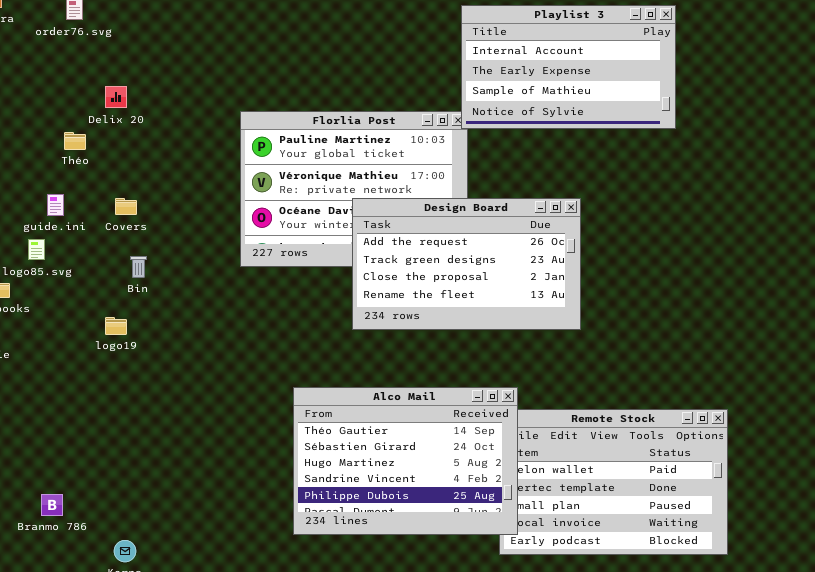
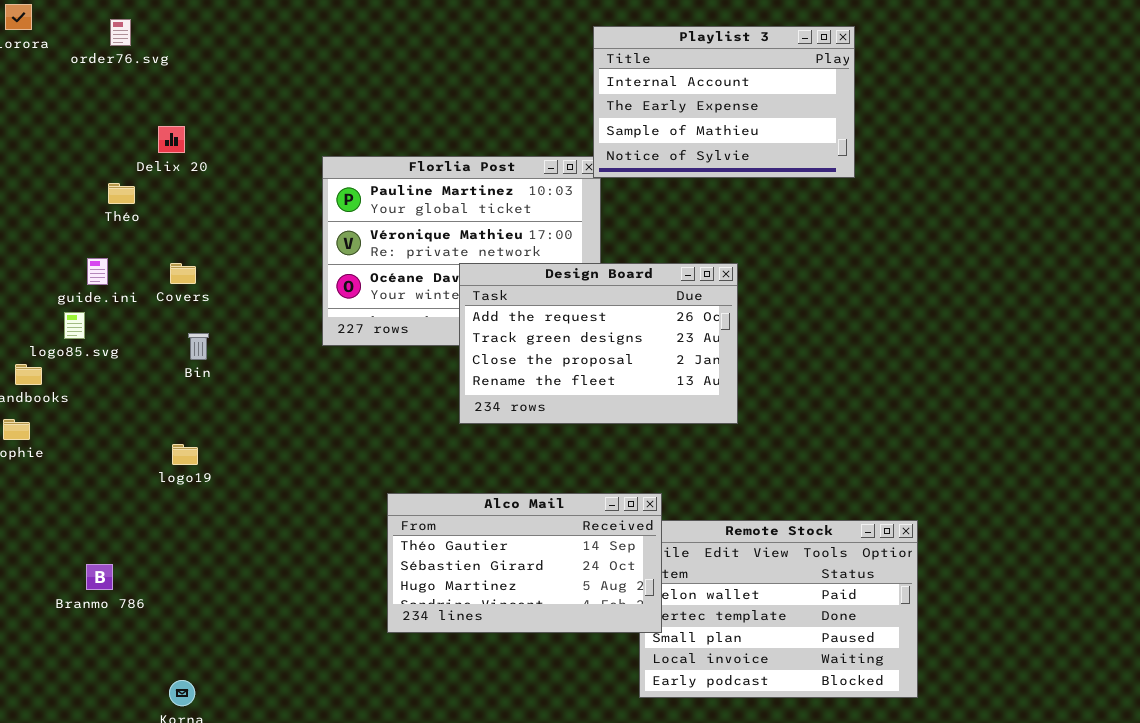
logo19: [105,317,127,335] -> [172,444,198,465], moved
Alco Mail: [293,387,518,535] -> [387,493,662,633], resized
Branmo 786: [41,494,63,516] -> [86,564,113,590], moved

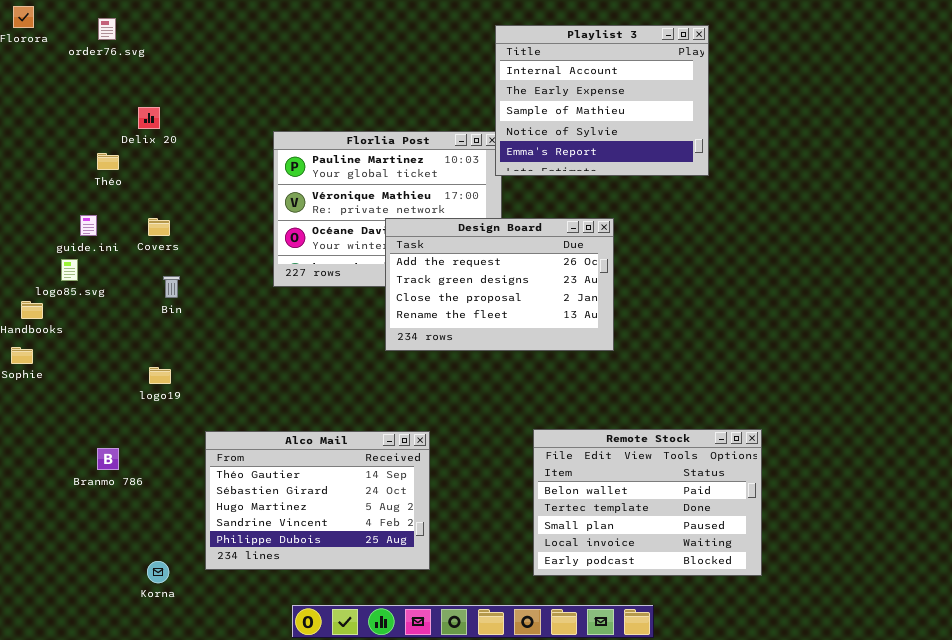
Playlist 3: [593,26,855,178] -> [495,25,709,176], resized
Alco Mail: [387,493,662,633] -> [205,431,430,570], moved, resized
Branmo 786: [86,564,113,590] -> [97,448,119,470], moved

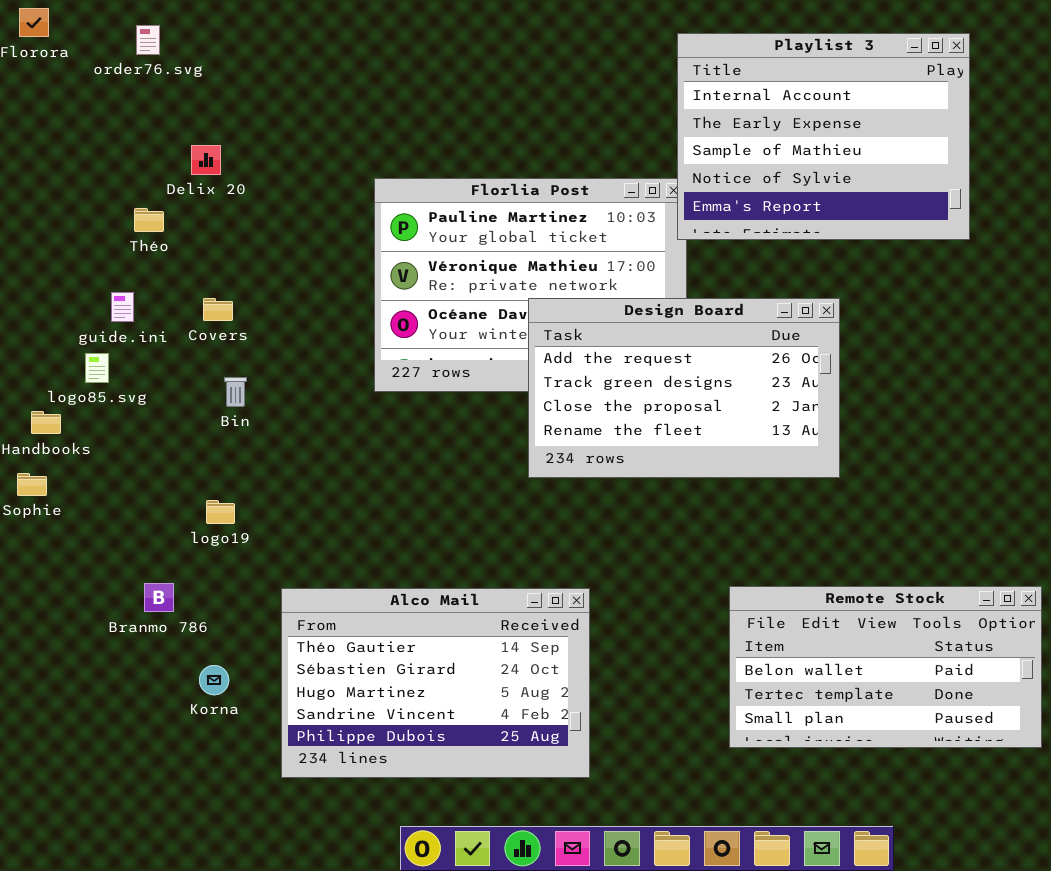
Remote Stock: [533,429,762,576] -> [729,586,1042,748], resized
Branmo 786: [97,448,119,470] -> [144,583,174,612], moved
Korna: [147,561,169,583] -> [199,665,229,695], moved

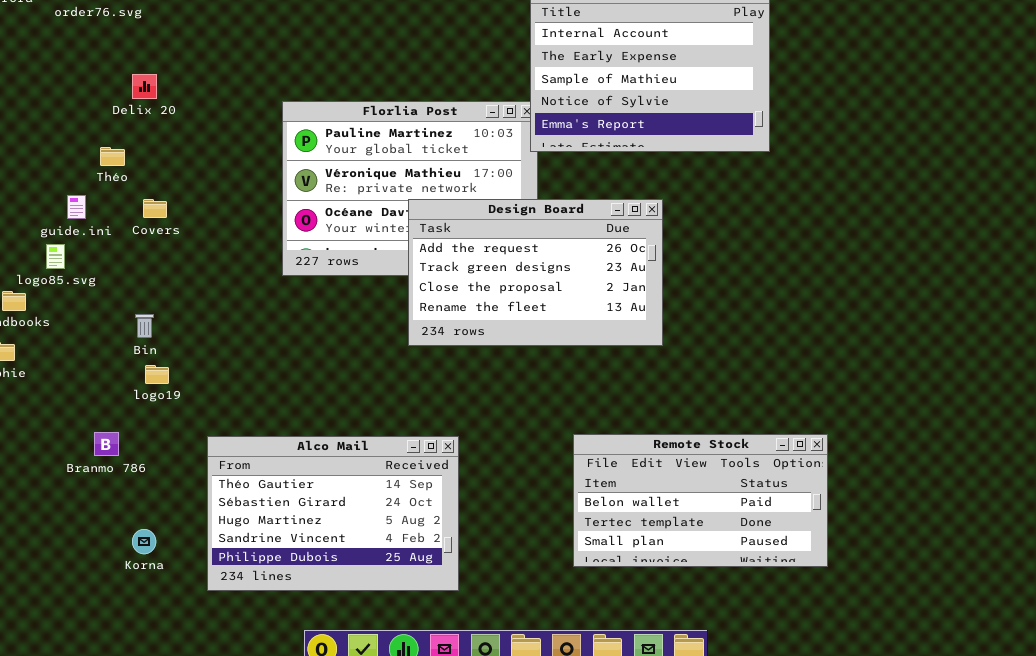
Théo: [134,208,164,232] -> [100,147,125,166], moved
Bin: [224,377,247,407] -> [135,314,154,338], moved
Korna: [199,665,229,695] -> [132,529,156,554], moved

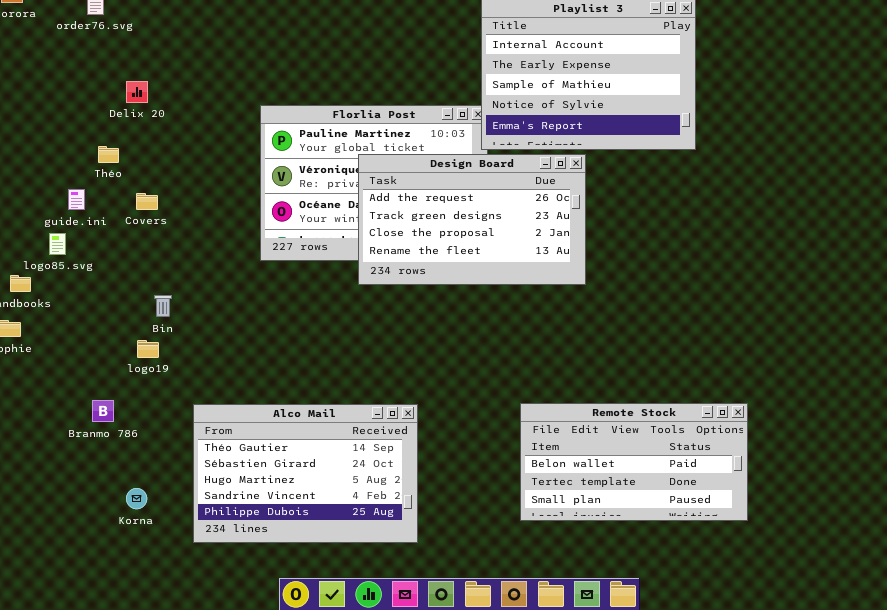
Design Board: [408,199,663,346] -> [358,154,586,285], moved
Bin: [135,314,154,338] -> [154,295,172,317], moved

